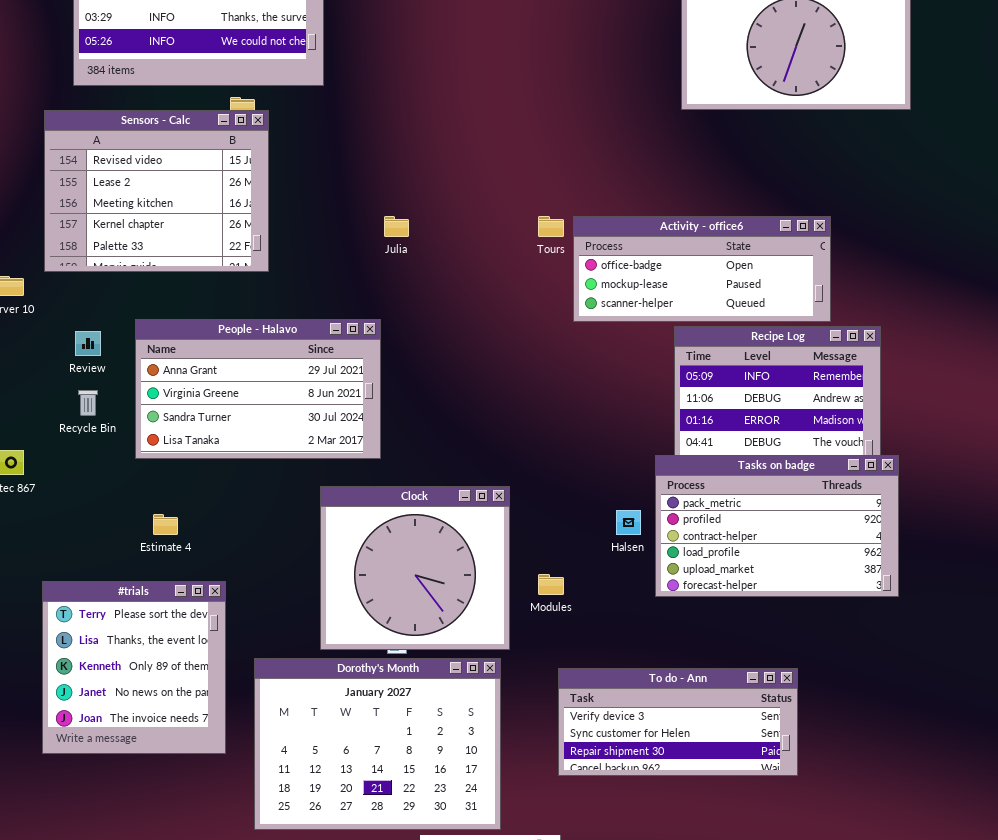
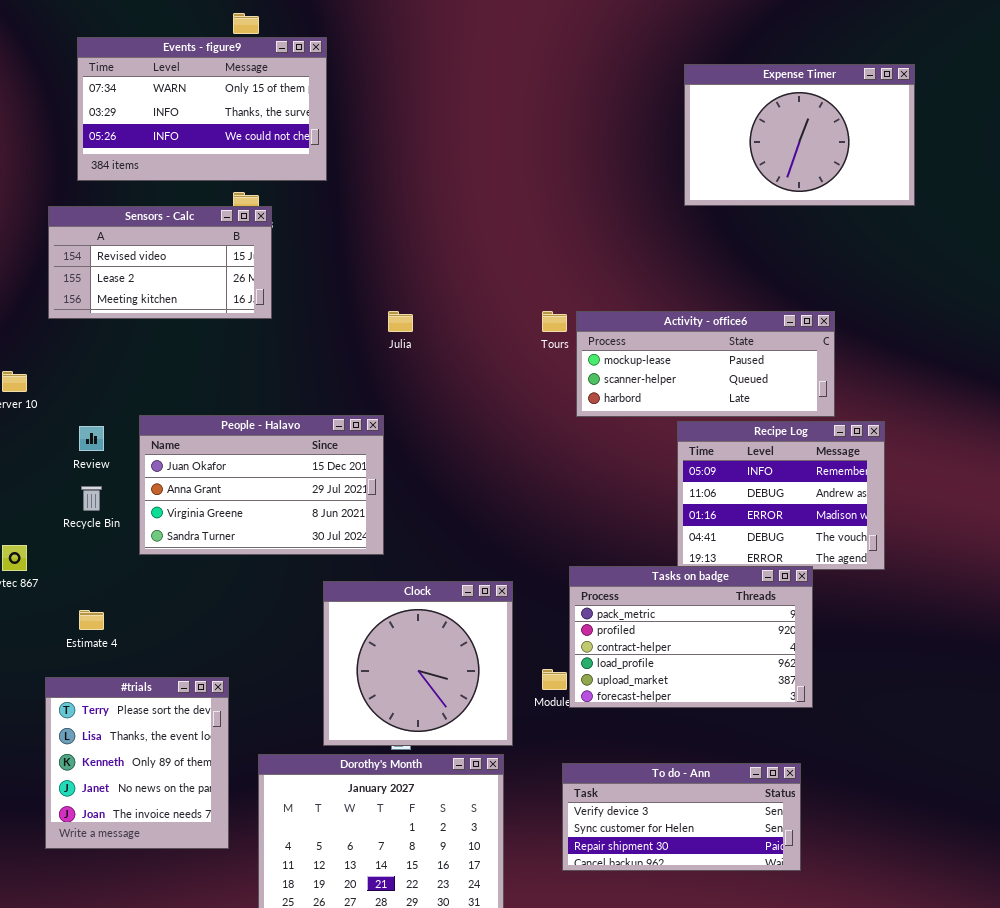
Sensors - Calc: [44,110,269,272] -> [48,206,272,319], resized
Activity - office6: [573,216,831,322] -> [576,311,835,417], scrolled down 1 row
People - Halavo: [135,319,381,459] -> [139,415,384,555], scrolled up 1 row
Tasks on badge: [655,455,899,597] -> [569,566,813,708], moved
Estimate 4: [153,514,178,535] -> [79,610,104,630], moved

